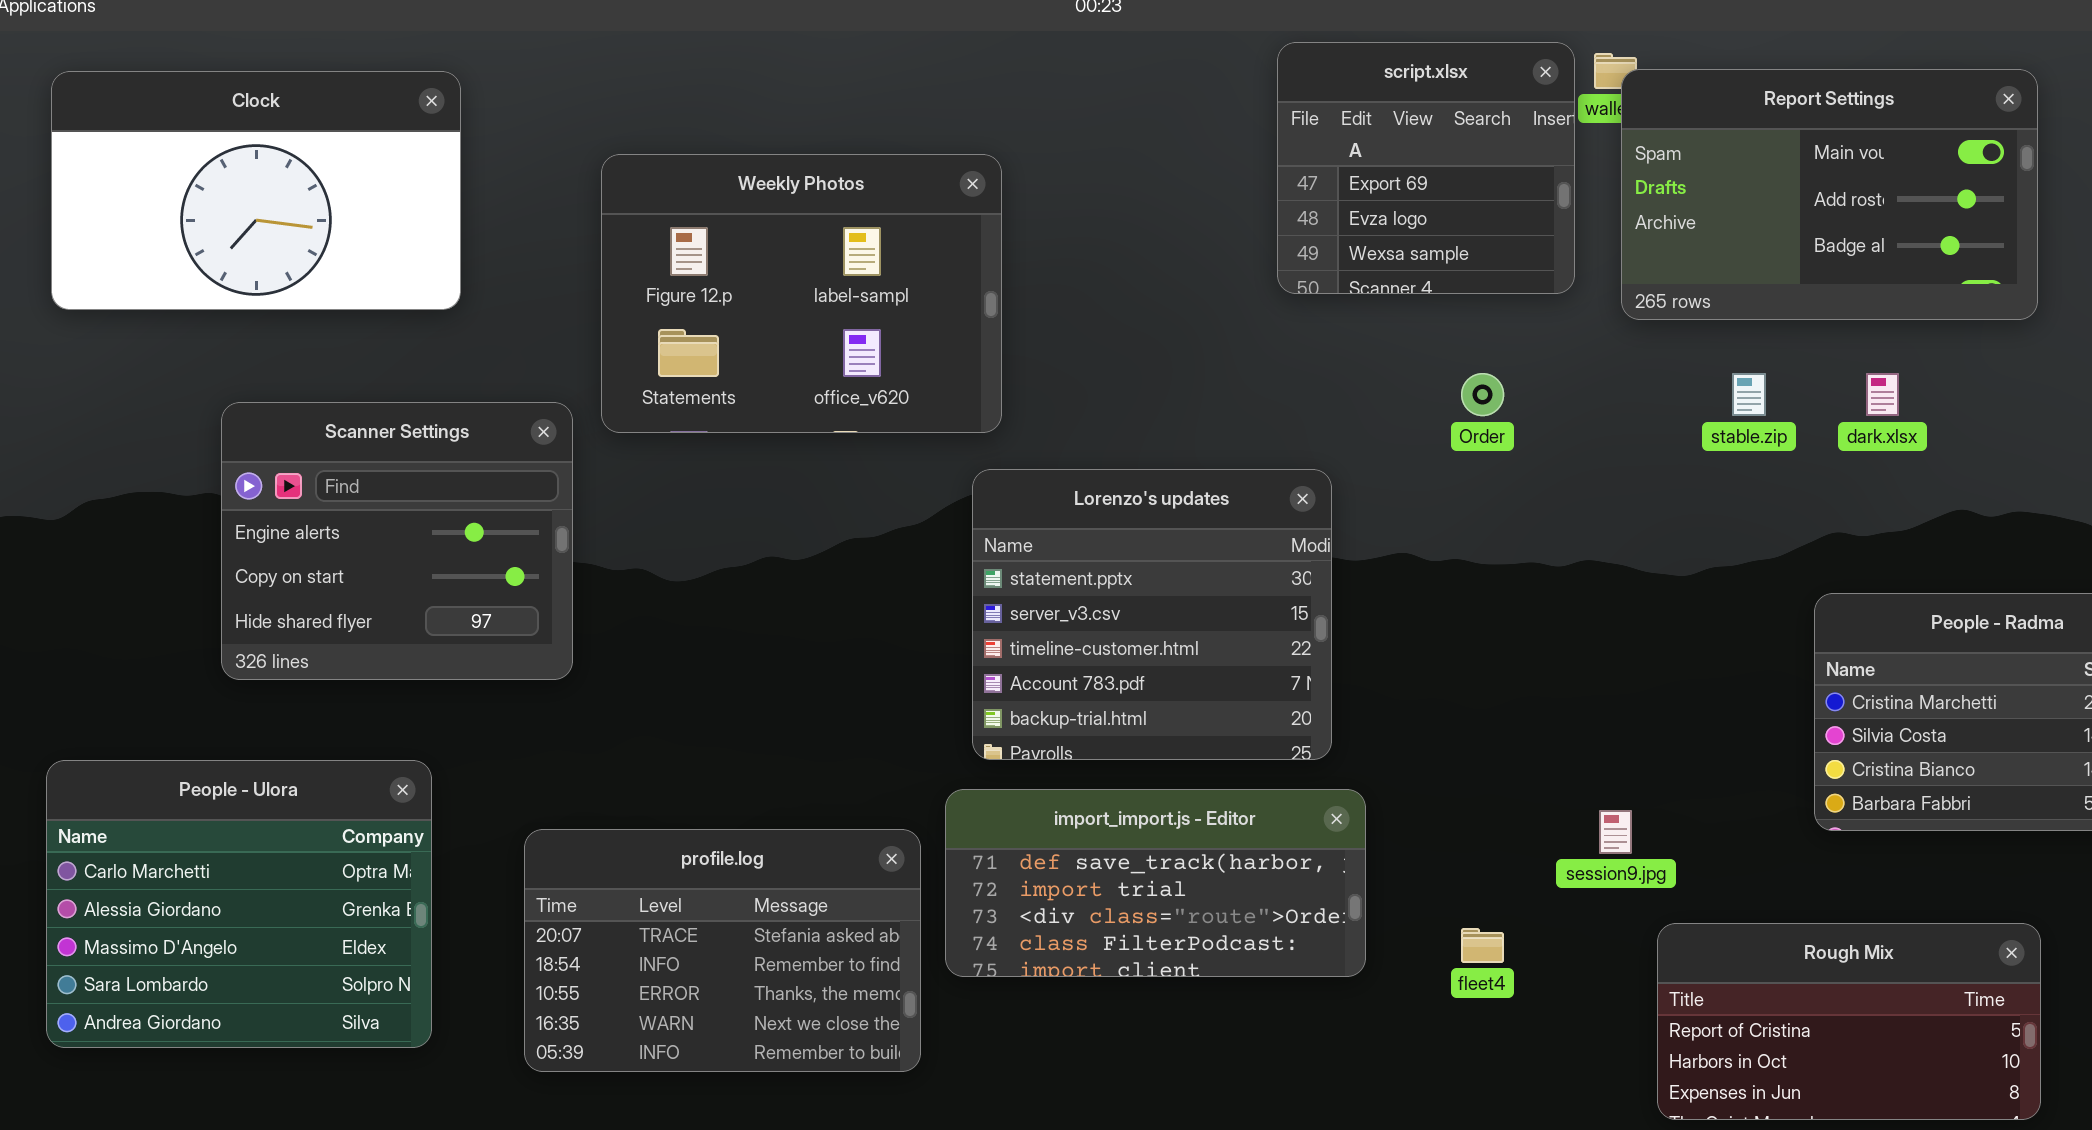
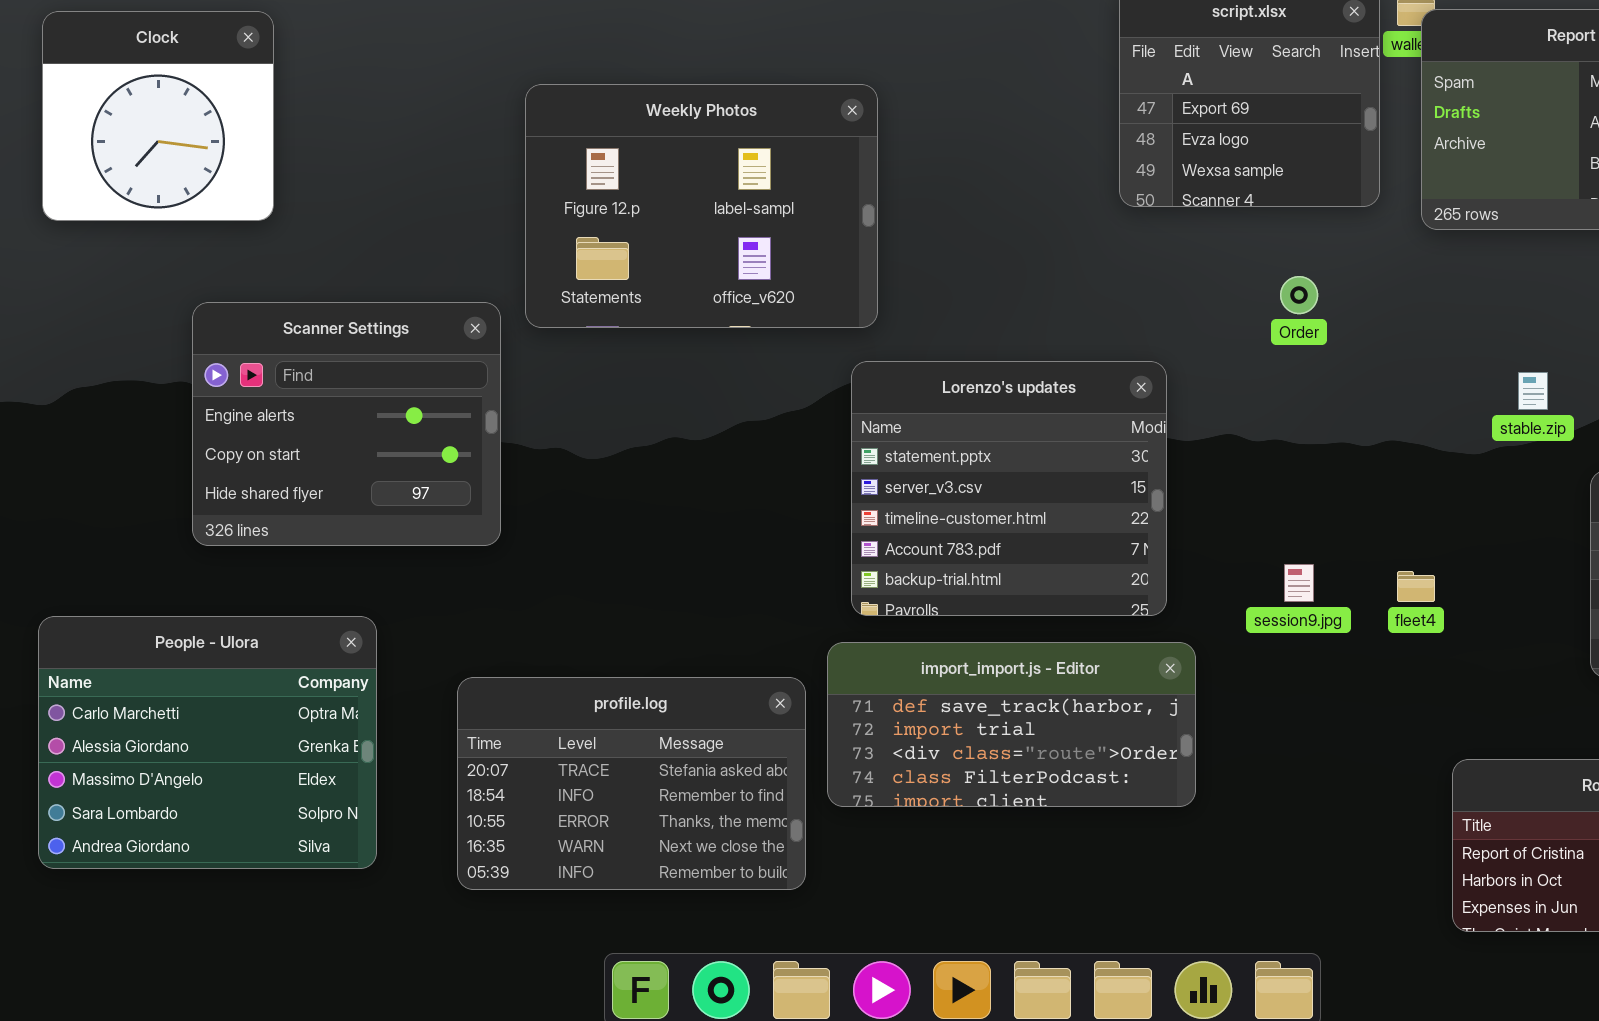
Clock: [51,71,461,310] -> [42,11,274,221], resized
stable.zip: [1732,373,1766,416] -> [1518,372,1548,410], moved
session9.jpg: [1599,810,1632,854] -> [1284,564,1314,602], moved
fleet4: [1461,928,1504,963] -> [1397,571,1435,602], moved

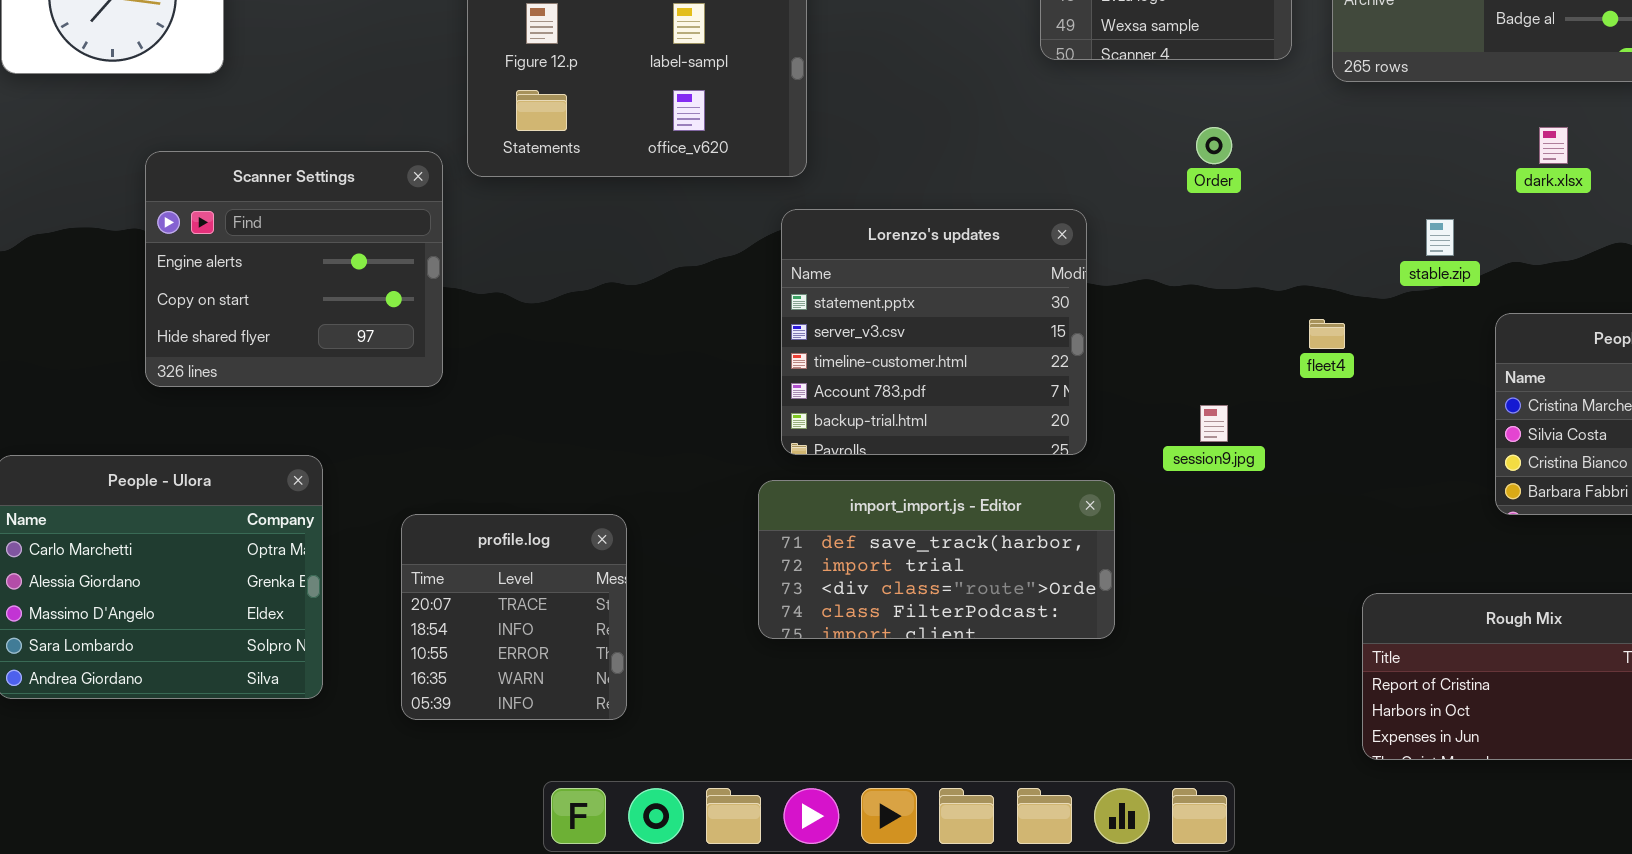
fleet4: [1397,571,1435,602] -> [1309,319,1345,349], moved
profile.log: [457,677,806,890] -> [401,514,627,720], resized

